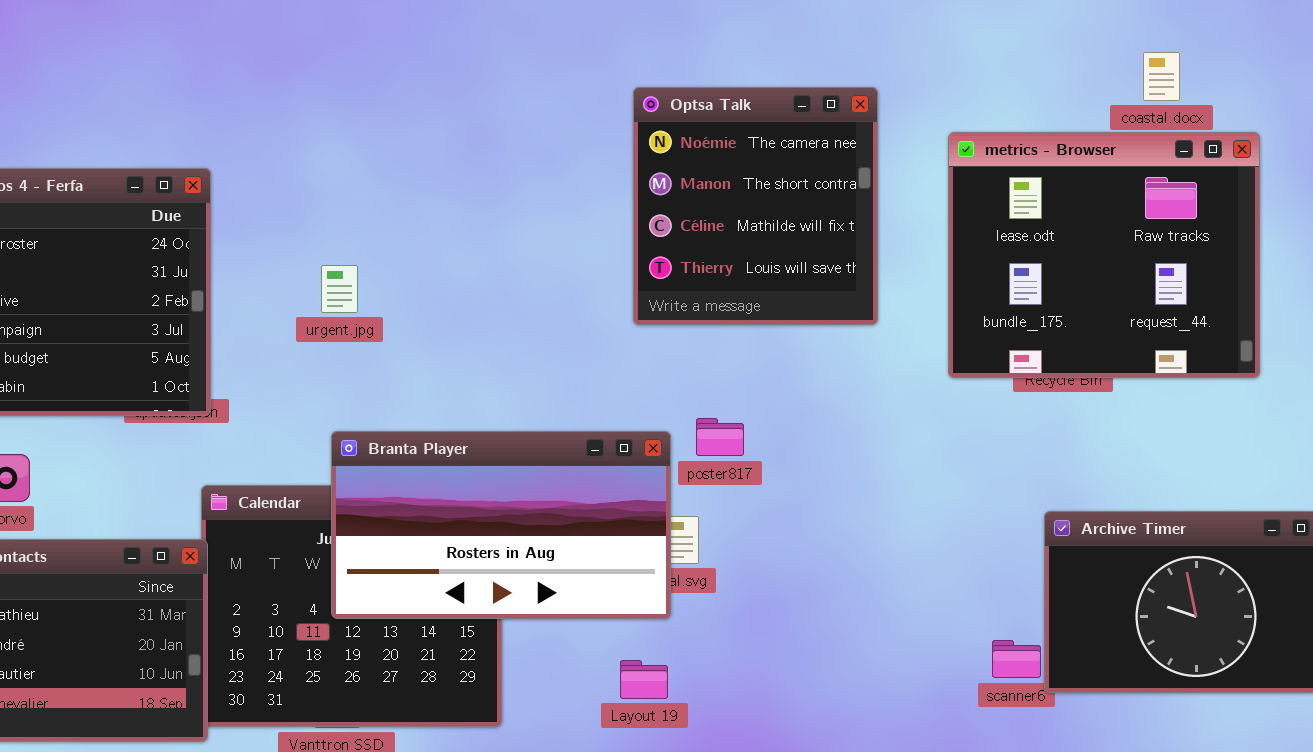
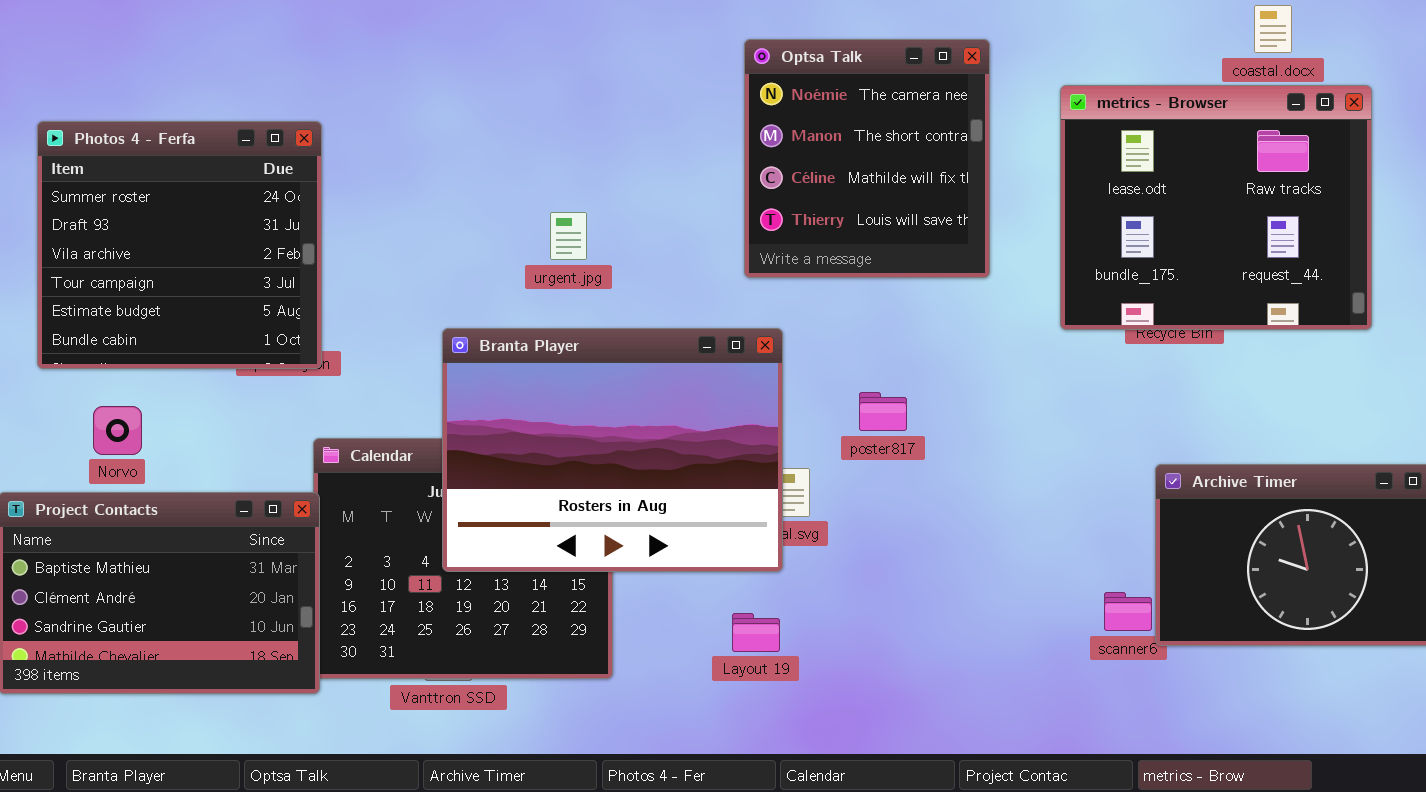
urgent.jpg: [321,265,358,313] -> [550,212,587,260], moved
poster817: [696,418,744,456] -> [859,392,907,431], moved
Branta Player: [331,431,671,619] -> [442,328,783,572], resized

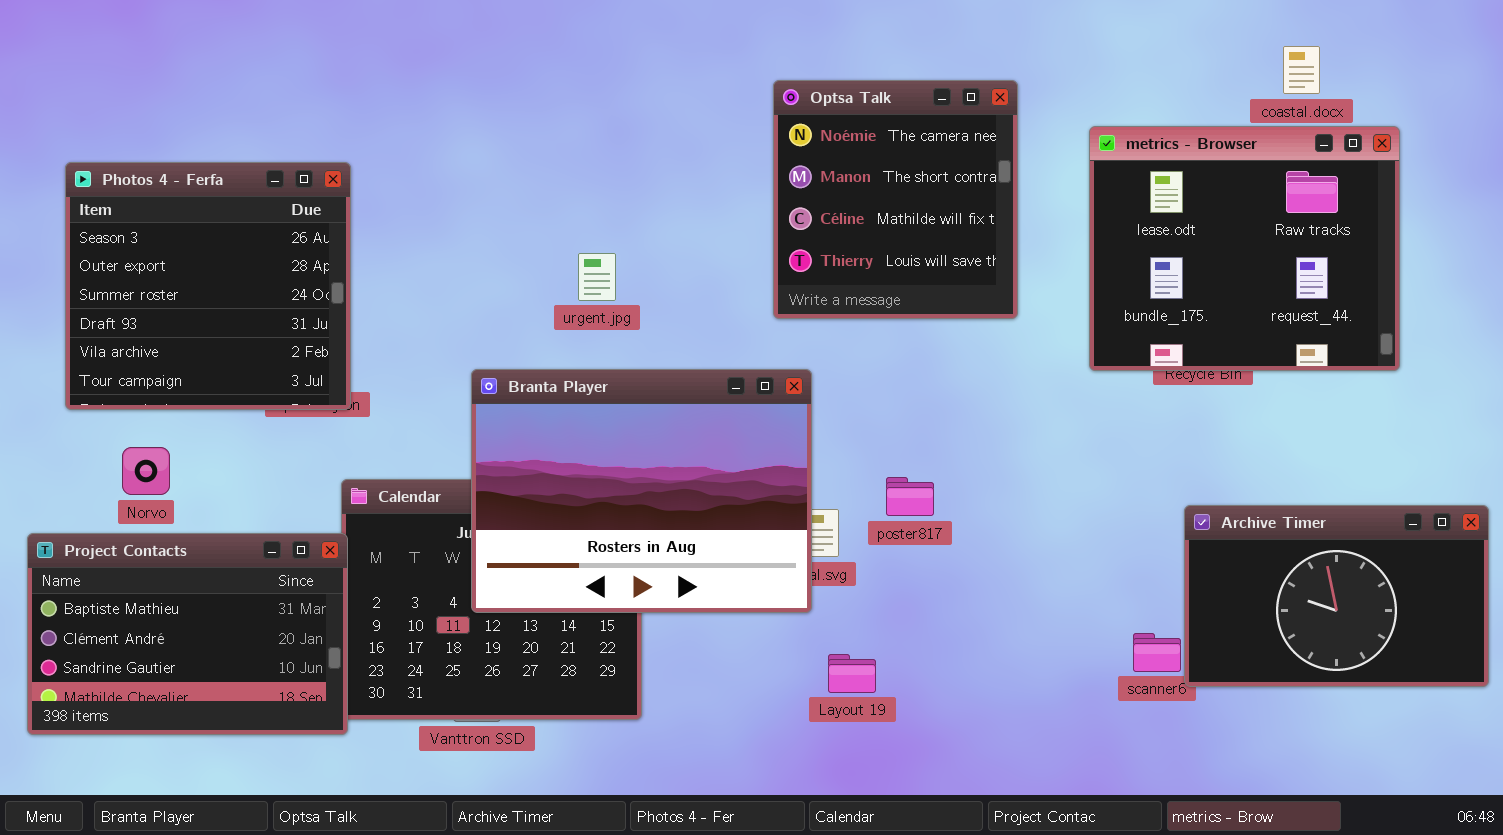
Photos 4 - Ferfa: [37,121,322,369] -> [65,162,351,410], scrolled up 2 rows
poster817: [859,392,907,431] -> [886,477,934,516], moved
Layout 19: [732,613,780,652] -> [828,654,876,693], moved

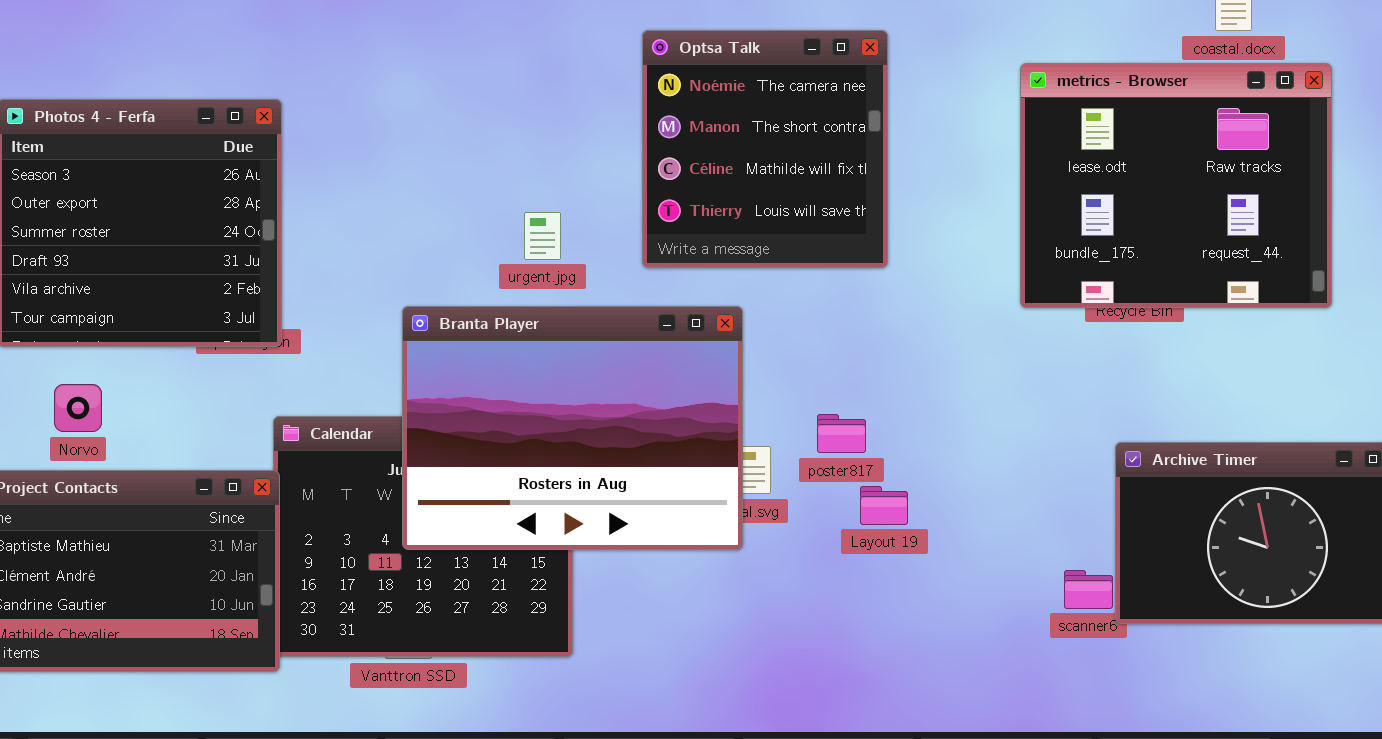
Optsa Talk: [773,80,1018,319] -> [642,30,888,268], moved
urgent.jpg: [578,253,616,301] -> [524,212,561,260], moved
Layout 19: [828,654,876,693] -> [860,486,908,525], moved

